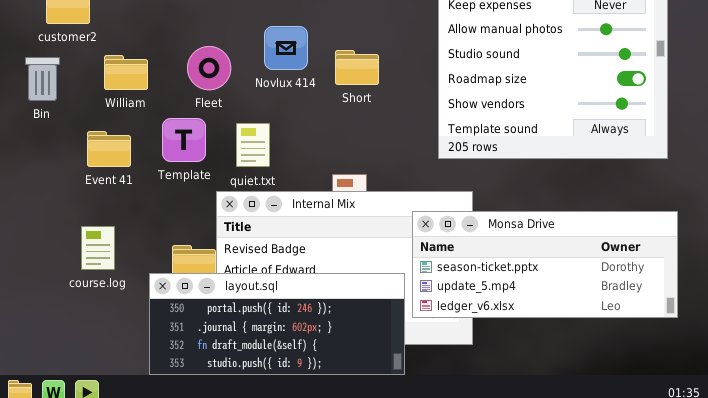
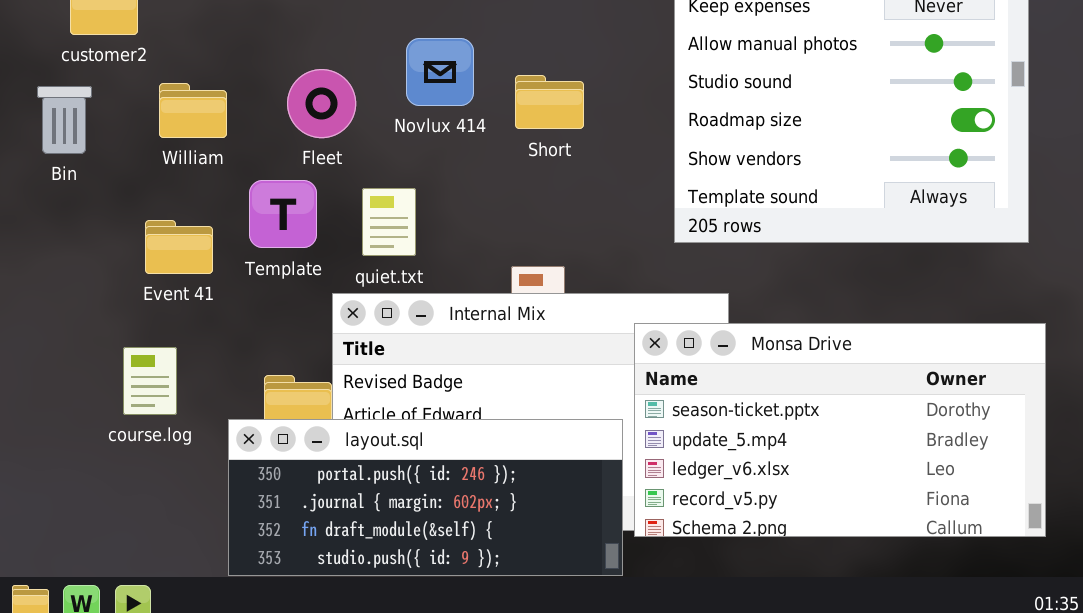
Event 41: [87,131,131,167] -> [145,220,213,274], moved
Monsa Drive: [412,211,678,318] -> [634,323,1046,537], resized

